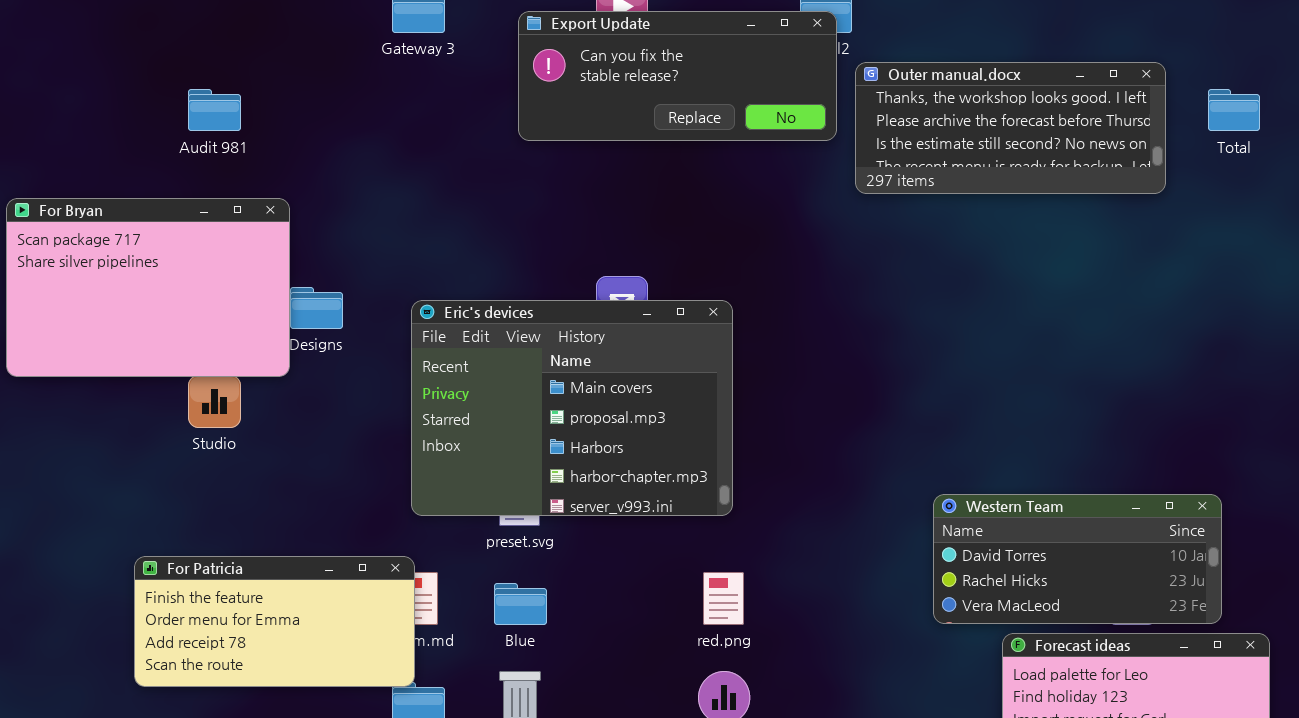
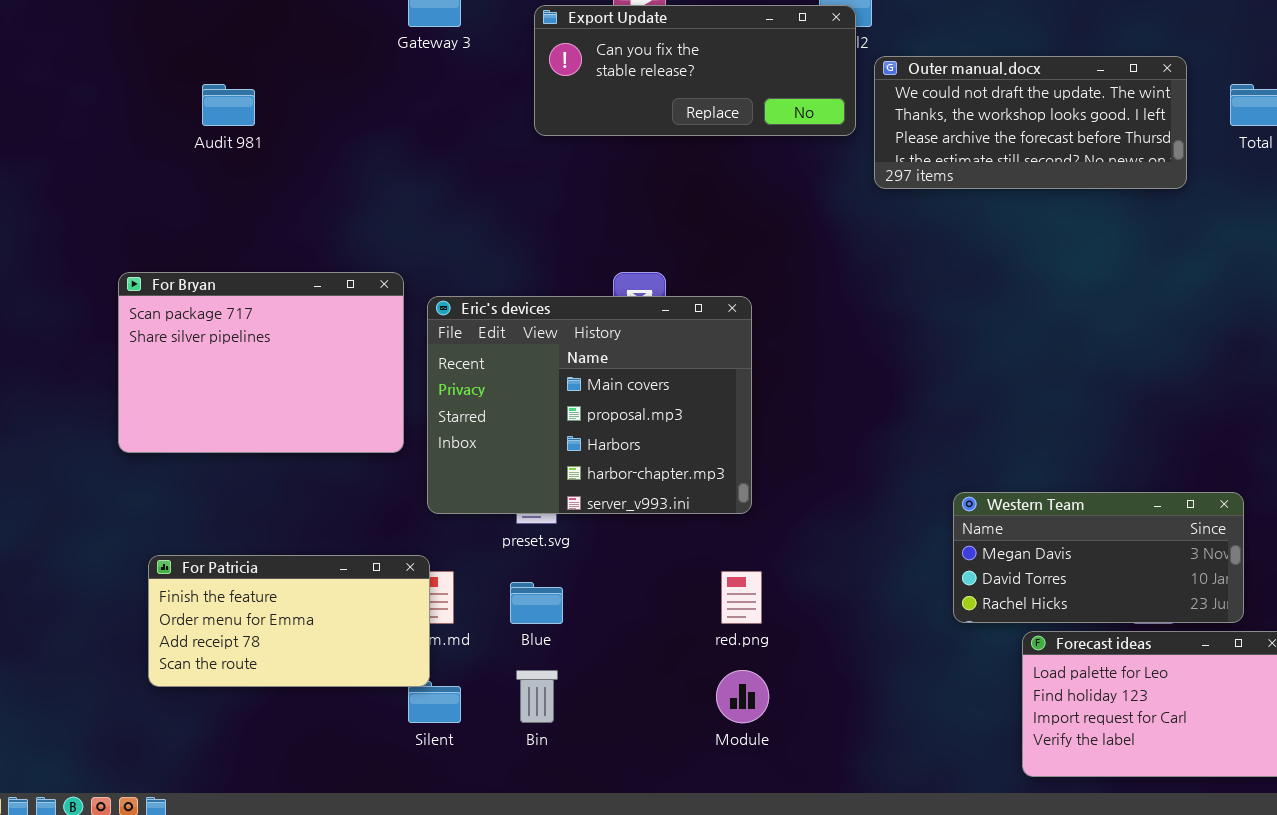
Outer manual.docx: [855,62,1166,194] -> [874,56,1187,189], scrolled up 1 row
For Bryan: [6,198,290,377] -> [118,272,404,453], moved
Western Team: [933,494,1222,624] -> [953,492,1244,623], scrolled up 1 row

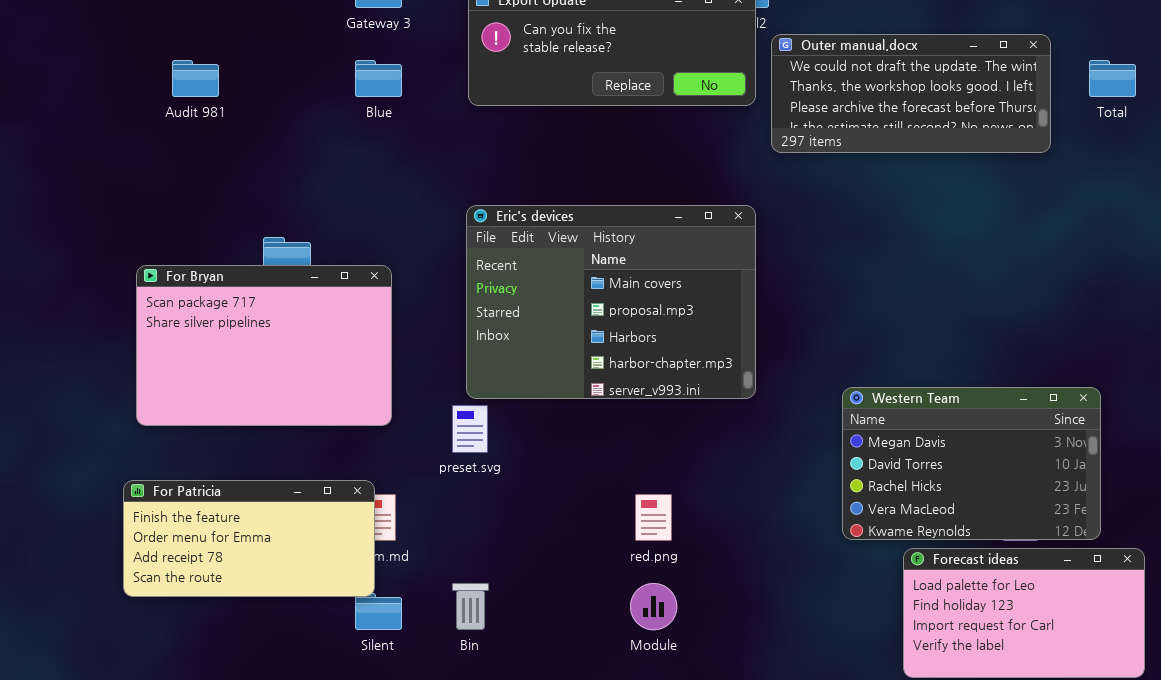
For Bryan: [118,272,404,453] -> [136,265,392,426], moved
Eric's devices: [427,296,752,514] -> [466,205,756,399], moved
Western Team: [953,492,1244,623] -> [842,387,1101,540], resized
Blue: [510,582,563,624] -> [355,60,402,97], moved

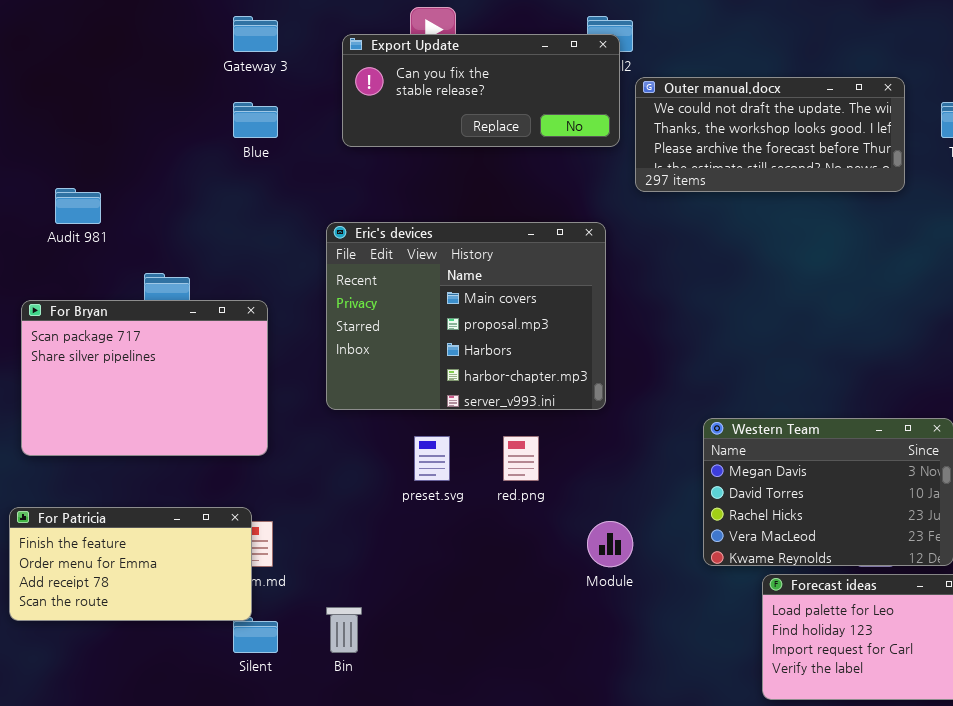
Audit 981: [172,60,219,97] -> [55,188,101,224], moved
Eric's devices: [466,205,756,399] -> [326,222,606,410], moved
preset.svg: [452,405,488,453] -> [414,436,450,481], moved
red.png: [635,494,672,541] -> [503,436,539,481], moved
Module: [630,583,677,630] -> [587,521,633,567], moved

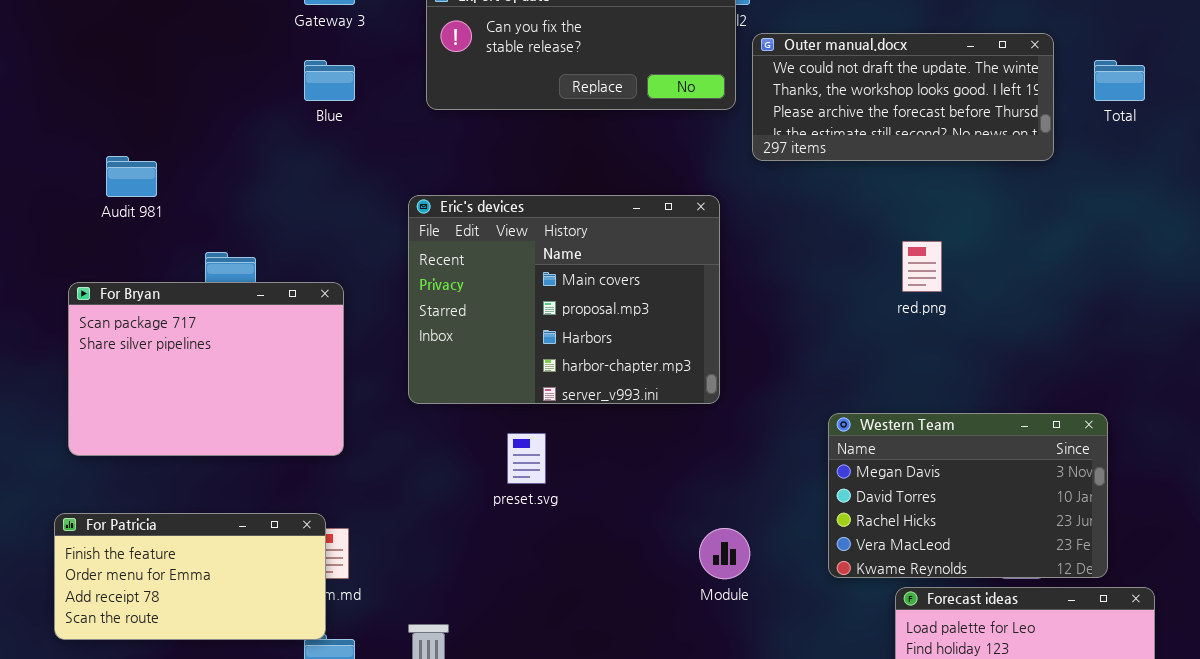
red.png: [503,436,539,481] -> [902,241,942,292], moved

